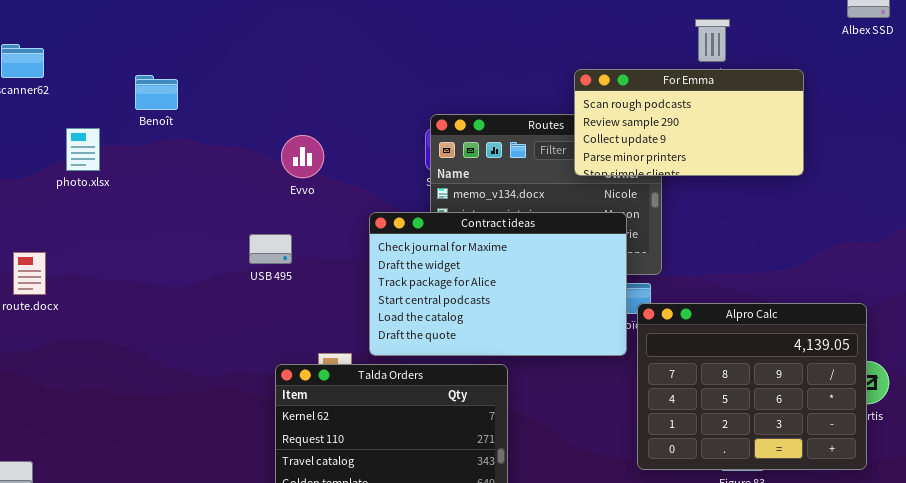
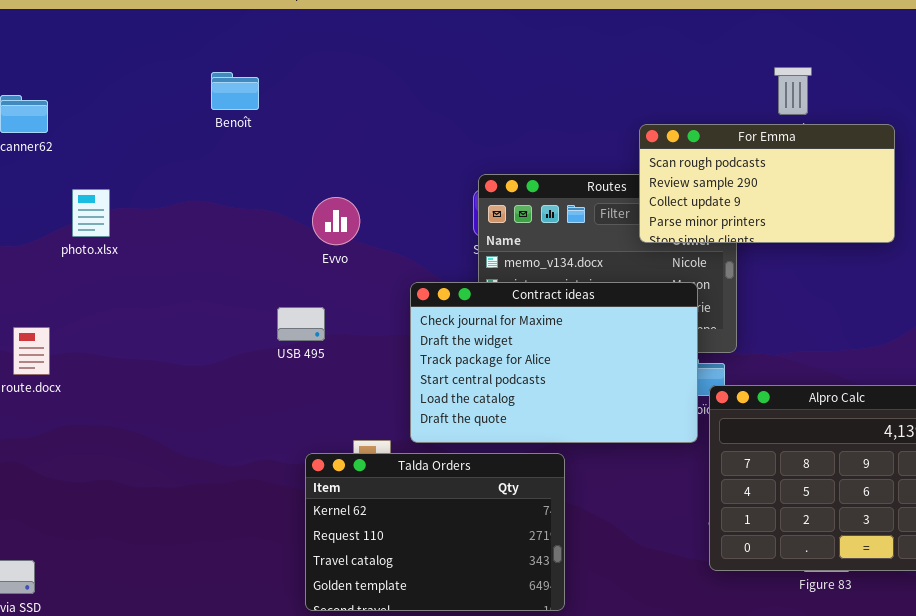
Benoît: [135,75,178,110] -> [211,72,259,110], moved

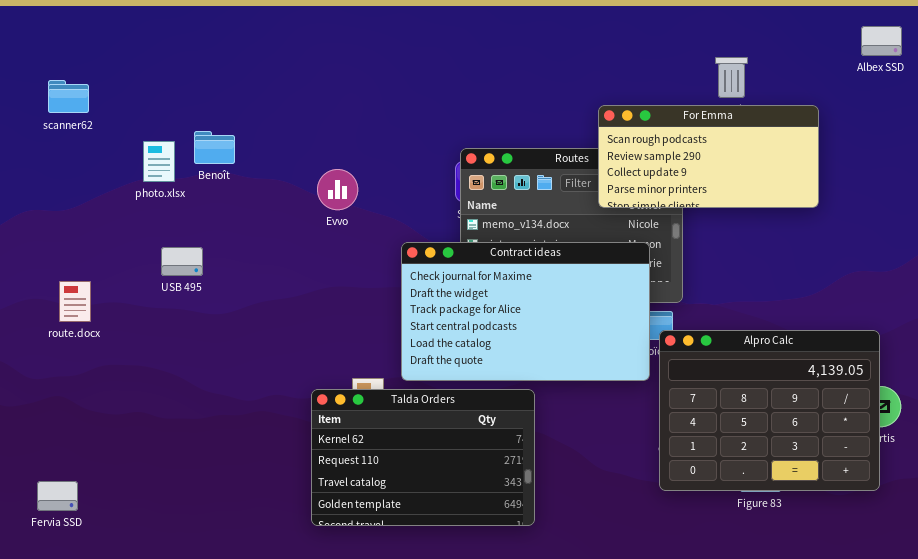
Benoît: [211,72,259,110] -> [194,131,235,164], moved
photo.xlsx: [72,189,110,237] -> [143,141,175,182], moved
USB 495: [277,307,325,341] -> [161,247,203,276], moved

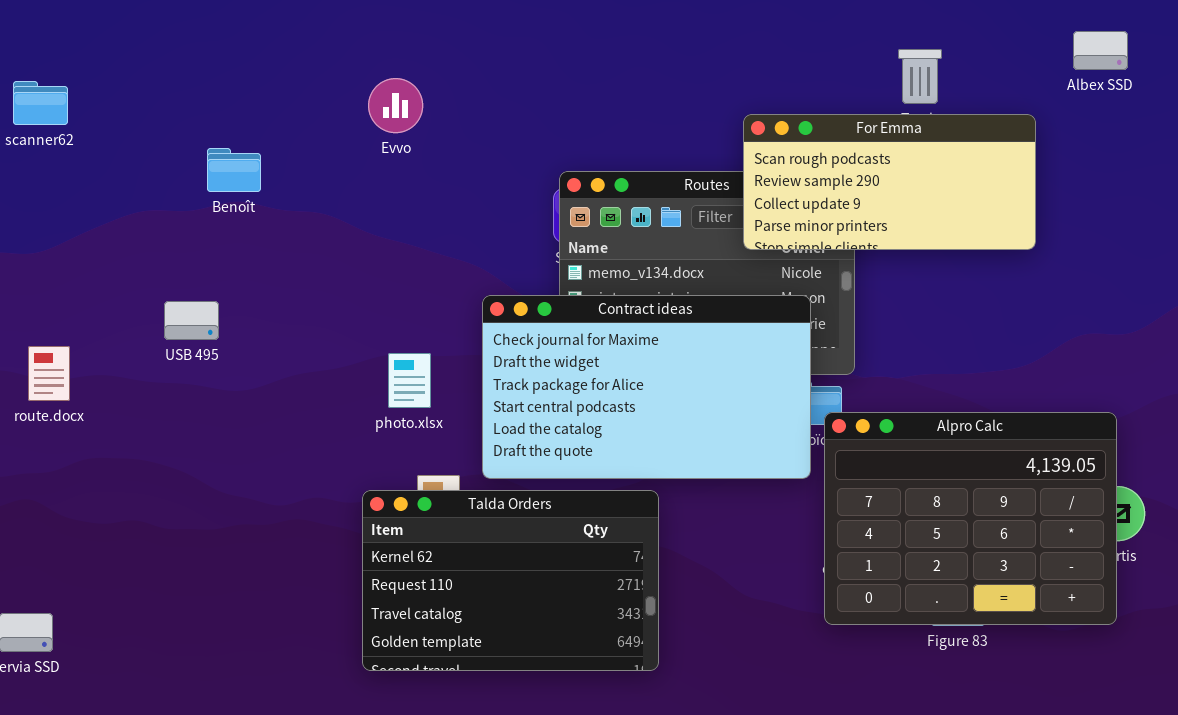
Albex SSD: [861,26,902,56] -> [1073,31,1128,70], moved
photo.xlsx: [143,141,175,182] -> [388,353,431,408], moved
Evvo: [317,169,358,210] -> [368,78,423,133], moved

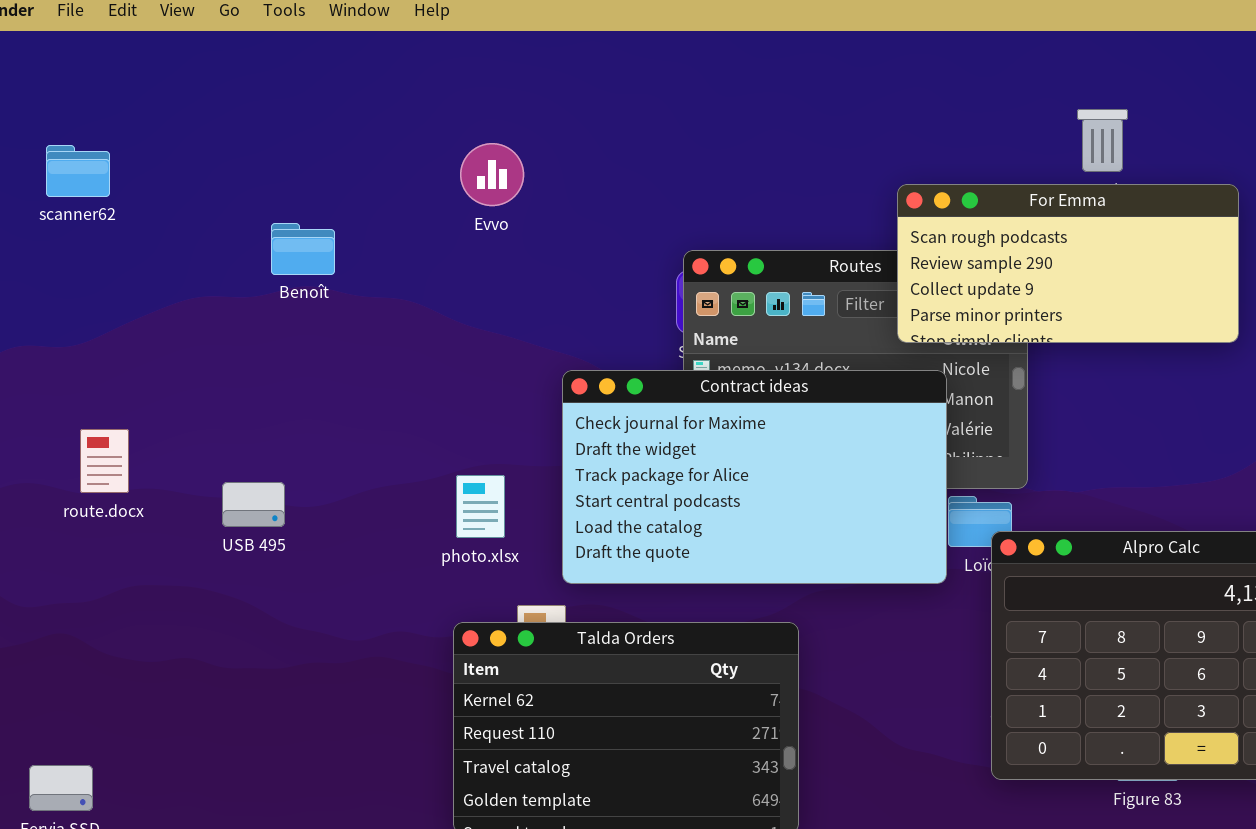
Contract ideas: [482,295,811,479] -> [562,370,947,584], moved
USB 495: [164,301,219,340] -> [222,482,285,527], moved
route.docx: [28,346,70,401] -> [80,429,129,493], moved
photo.xlsx: [388,353,431,408] -> [456,475,505,538], moved

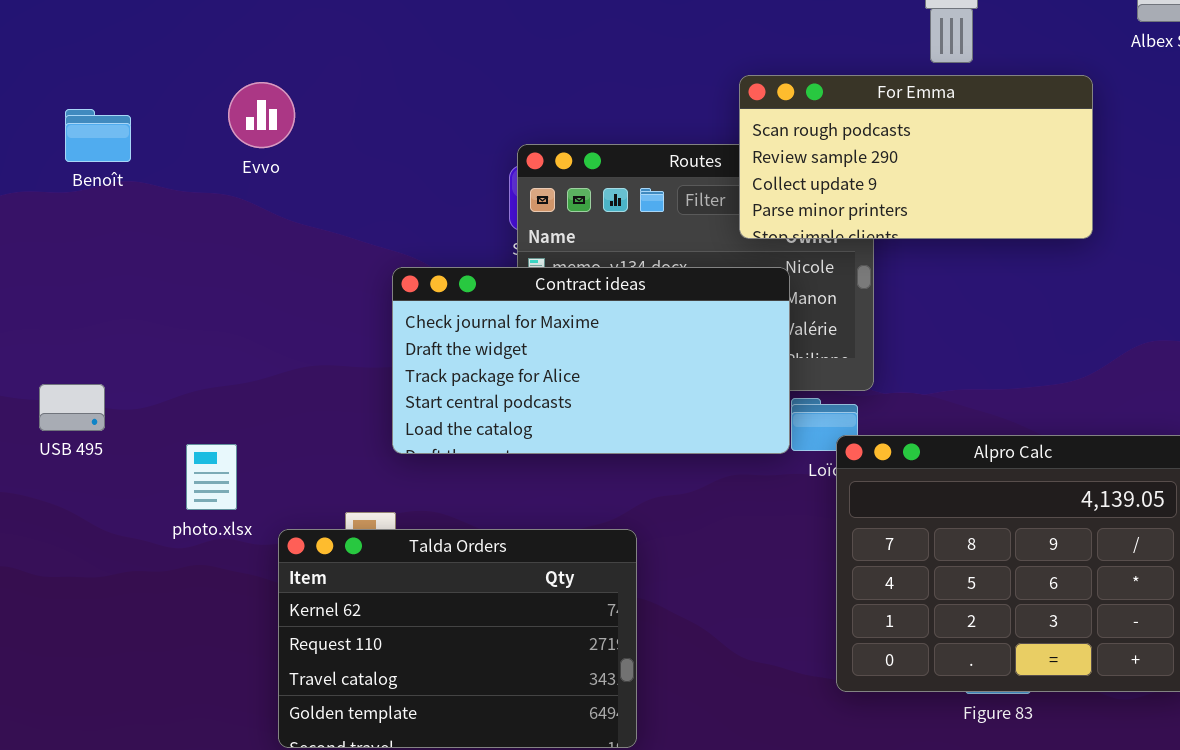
Evvo: [460,143,524,206] -> [228,82,295,148], moved
Benoît: [271,223,335,275] -> [65,109,131,162], moved
Contract ideas: [562,370,947,584] -> [392,267,790,454], resized
photo.xlsx: [456,475,505,538] -> [186,444,237,510], moved

